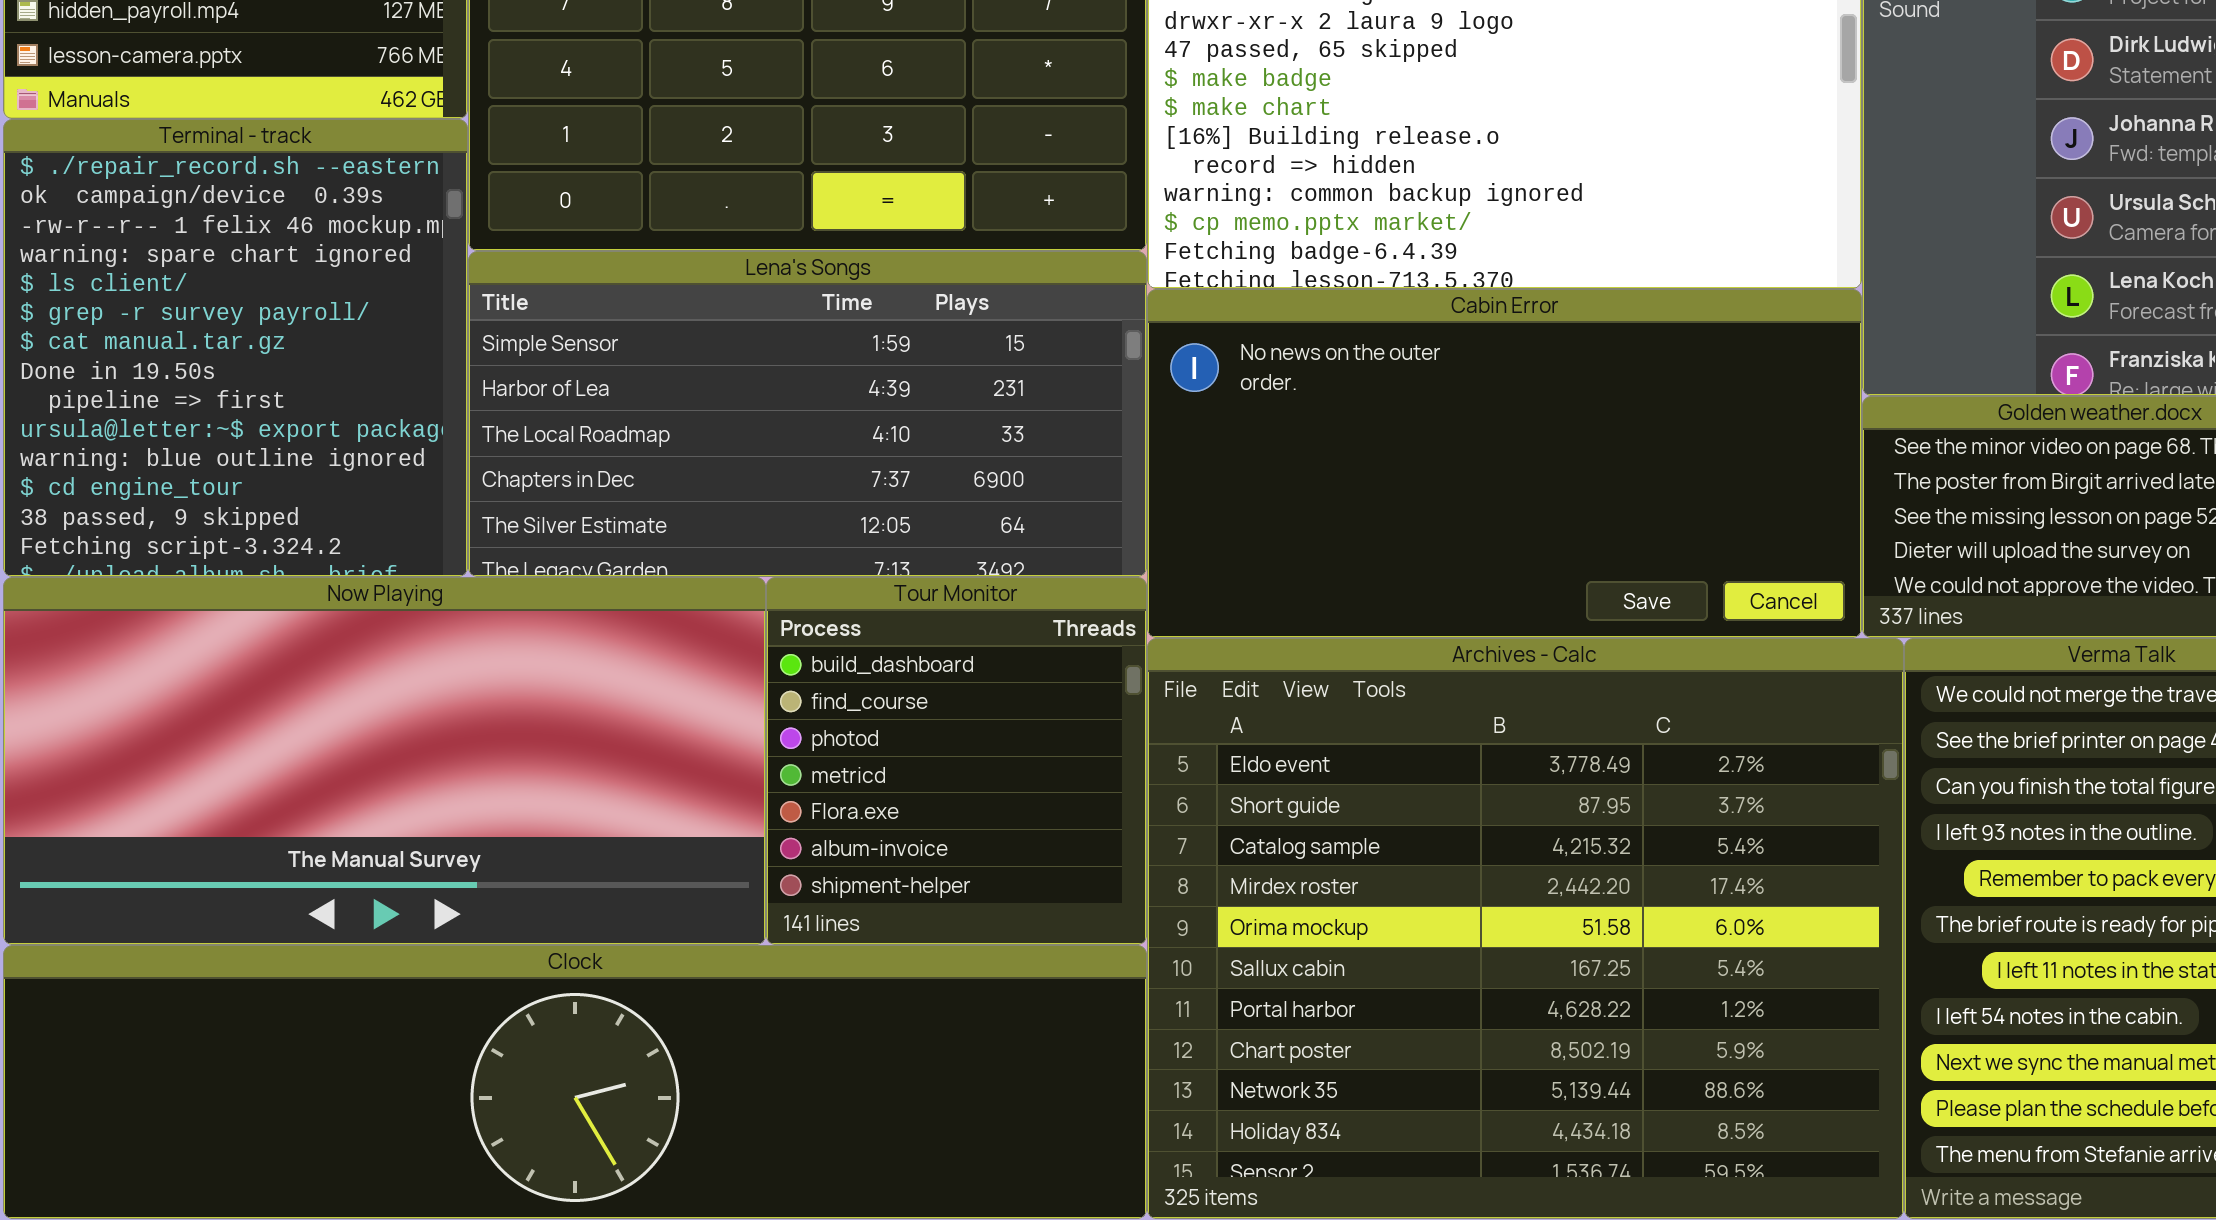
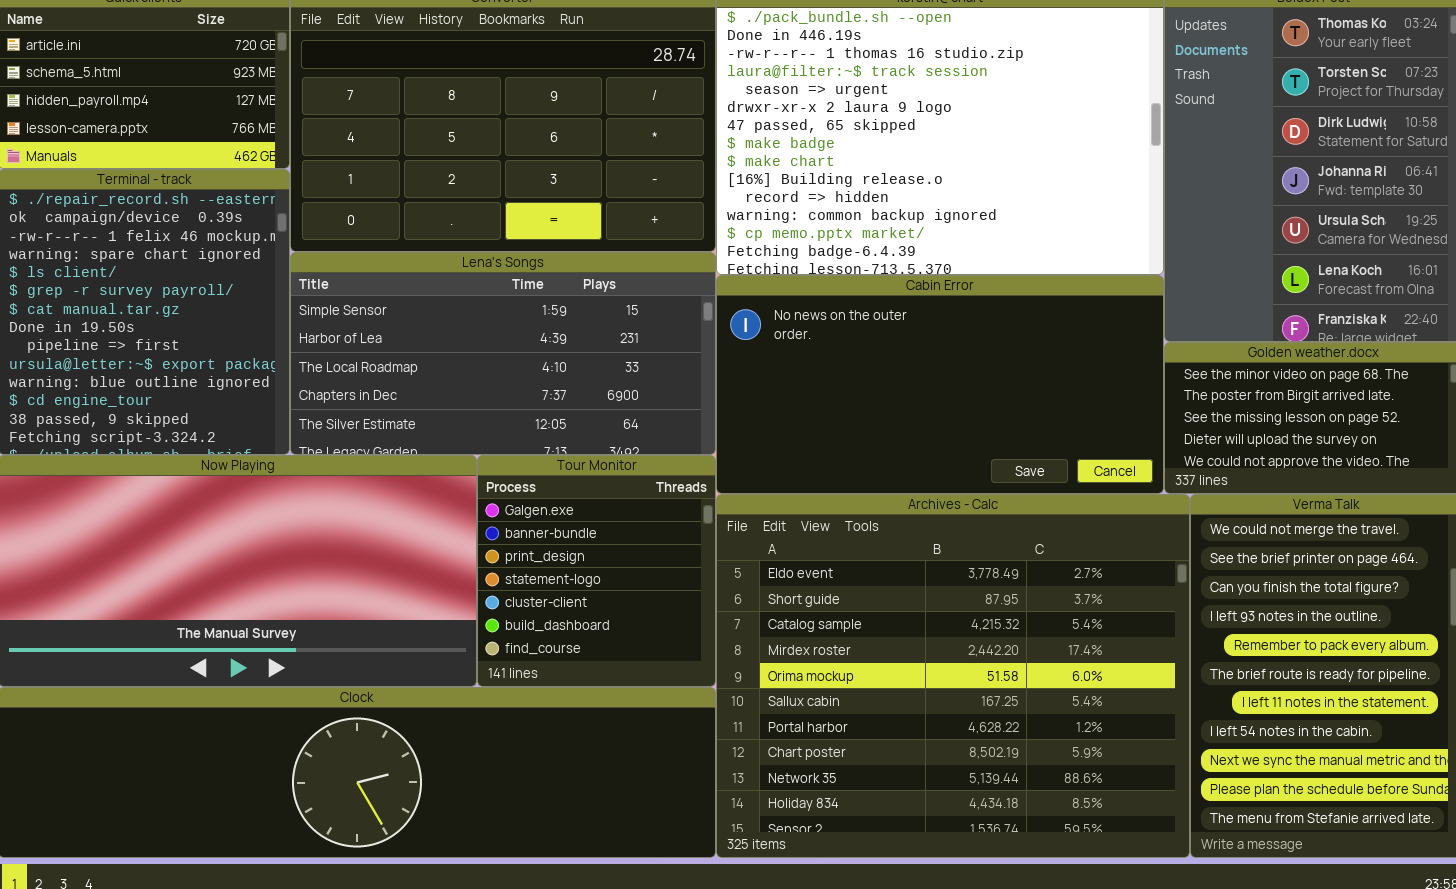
Tour Monitor: [766,577,1147,945] -> [477,455,716,687], scrolled up 5 rows

